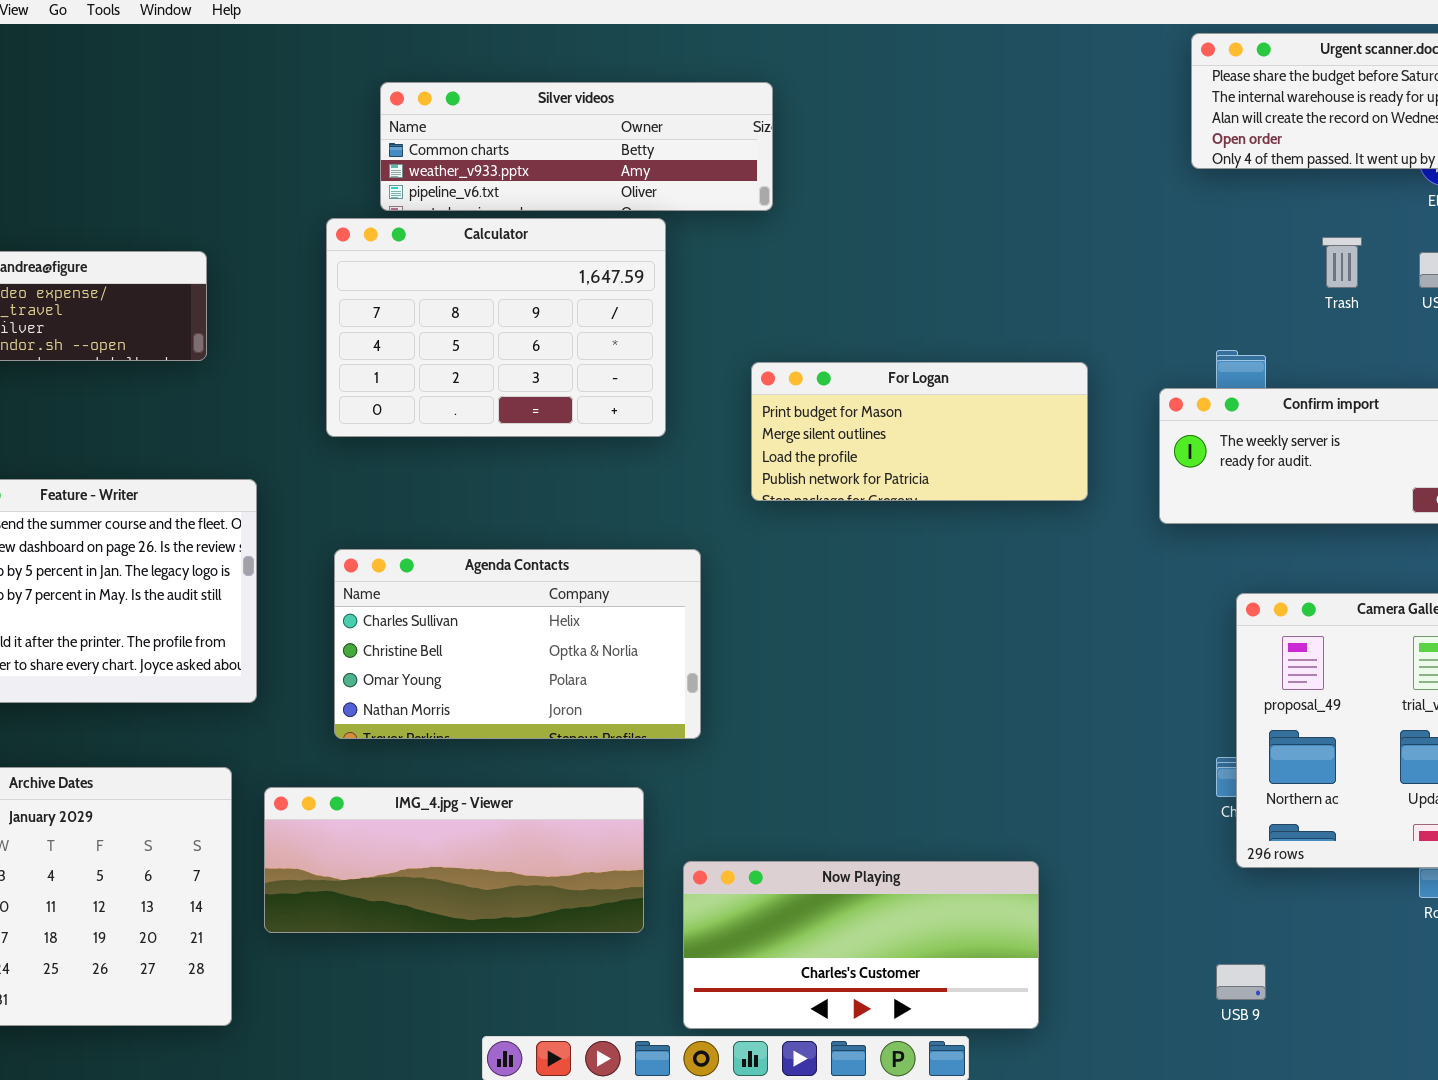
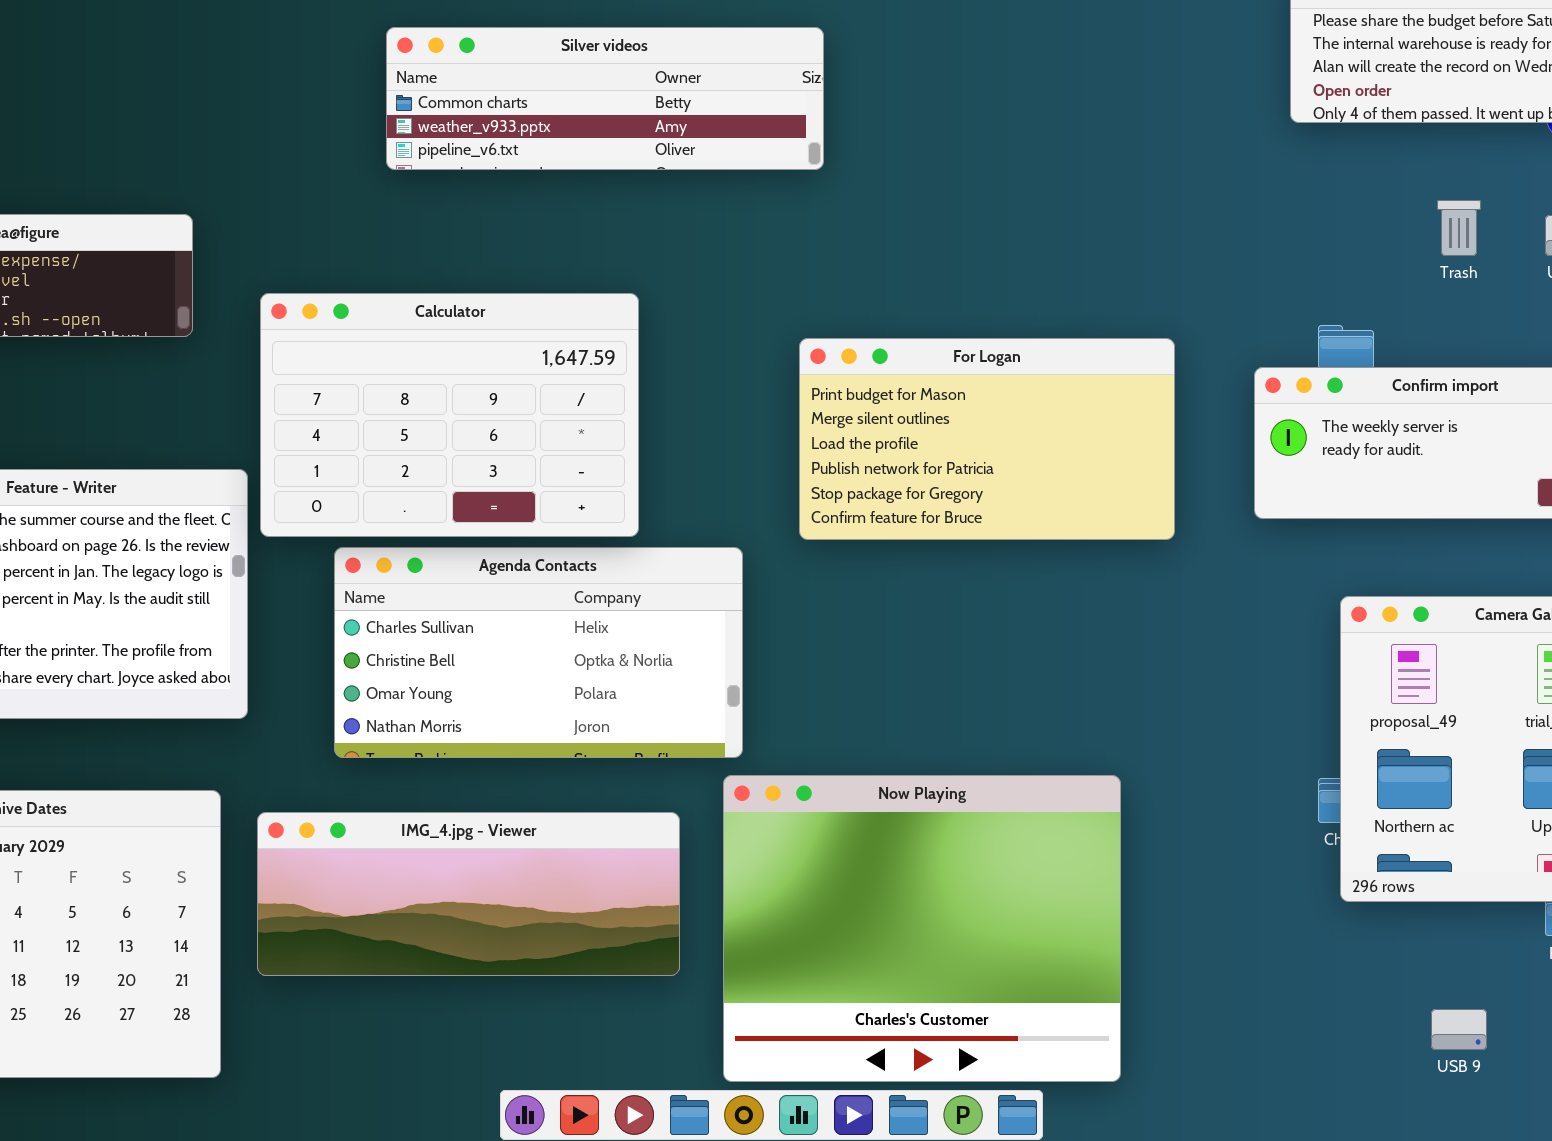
Calculator: [326,218,666,437] -> [260,293,639,537], moved
For Logan: [751,362,1088,501] -> [799,338,1175,540], resized
Now Playing: [683,861,1039,1029] -> [723,775,1121,1082], resized
USB 9: [1216,964,1266,1000] -> [1431,1009,1487,1050], moved

